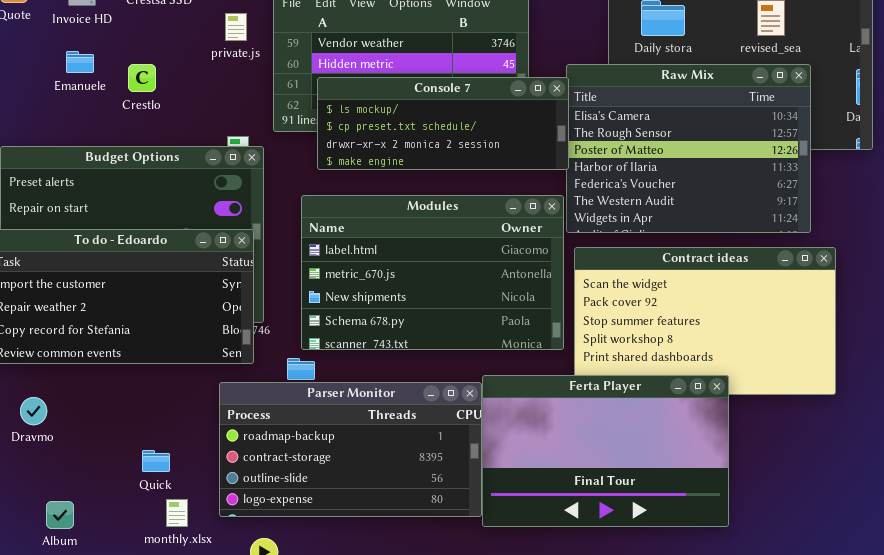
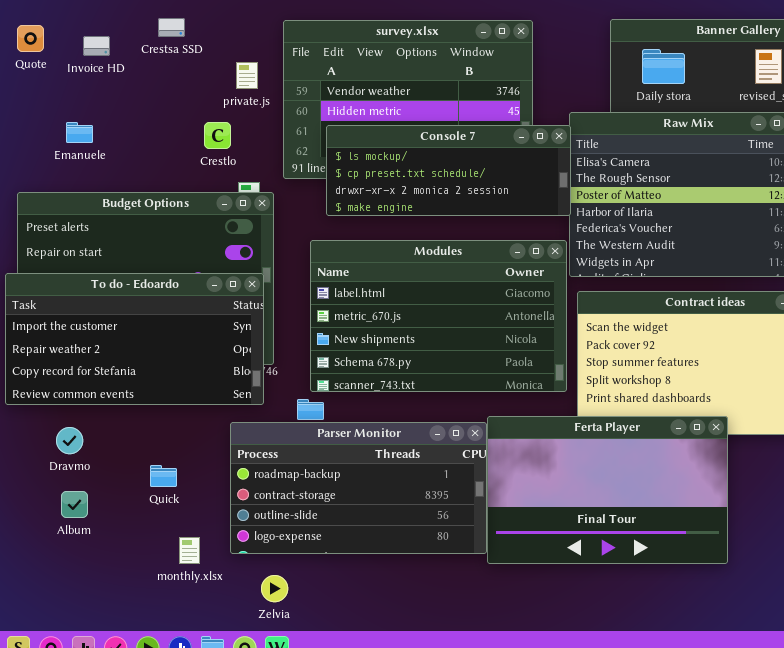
Emanuele: [66,51,94,73] -> [66,122,93,143], moved
Crestlo: [128,64,156,92] -> [204,122,231,149], moved
Dravmo: [20,397,47,425] -> [56,427,83,454], moved
Quick: [142,450,170,472] -> [150,465,177,487], moved
Album: [46,501,74,529] -> [61,491,88,518], moved

